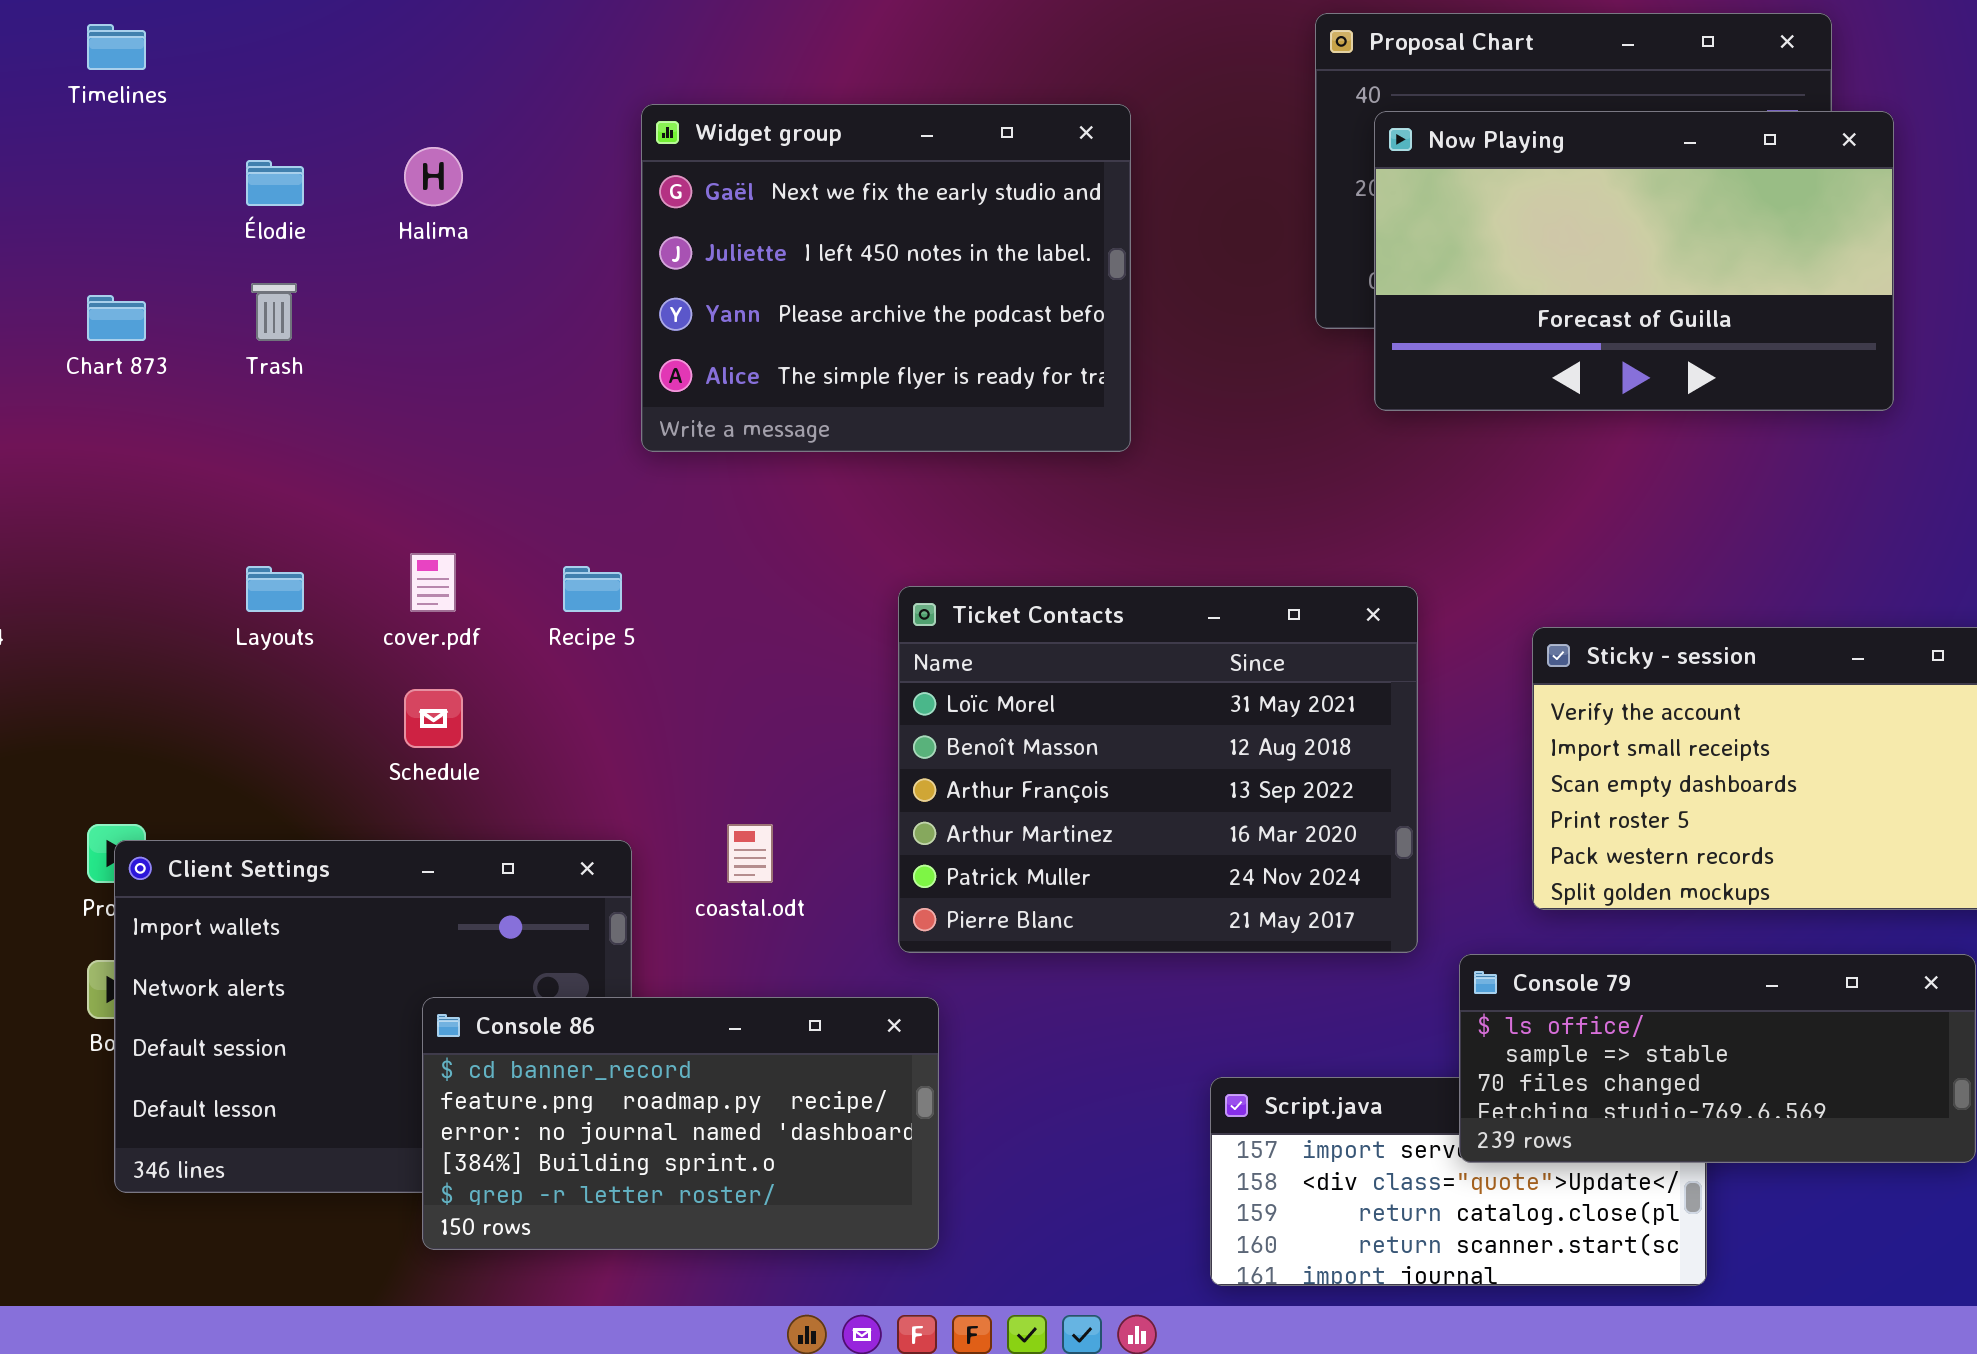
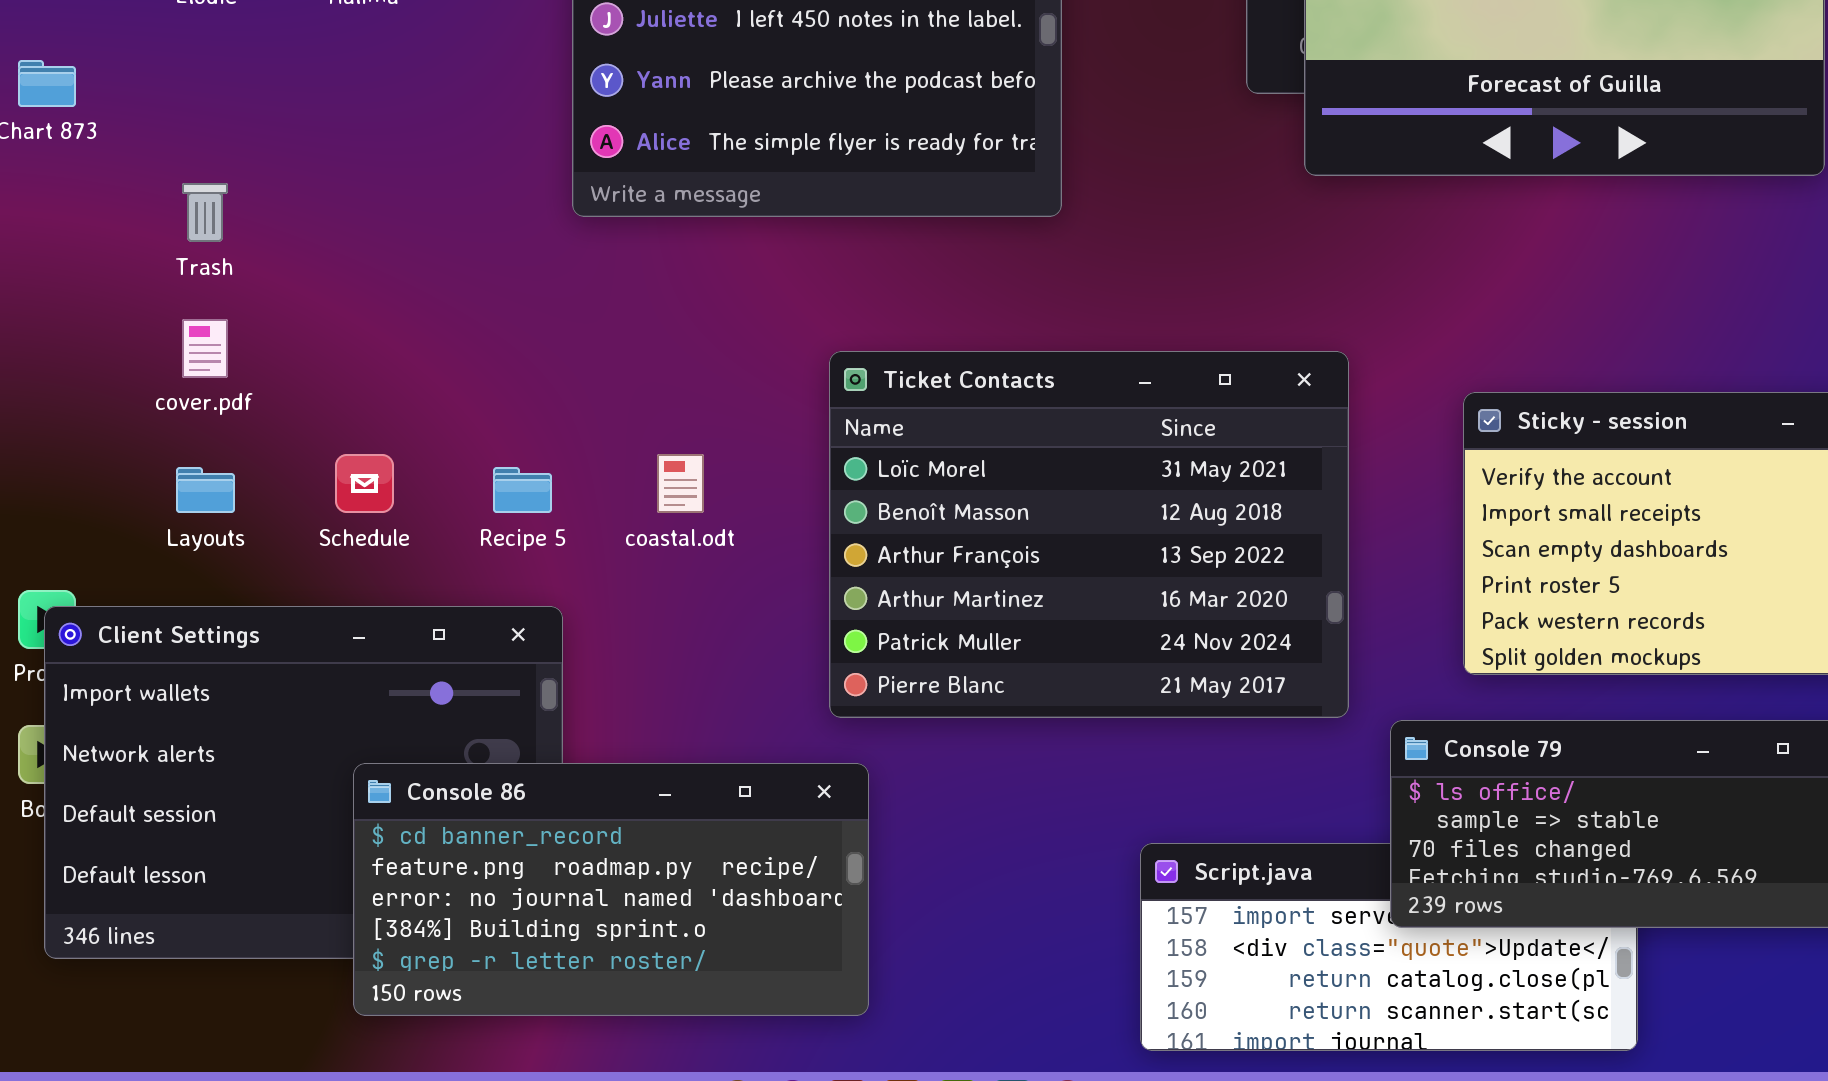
Trash: [251,283,297,341] -> [182,183,228,242], moved
cover.pdf: [410,553,456,612] -> [182,319,228,378], moved
Layouts: [246,566,304,612] -> [176,467,235,513], moved
Recipe 5: [563,566,622,612] -> [493,467,552,513], moved
coastal.odt: [727,824,773,883] -> [657,454,704,513], moved

